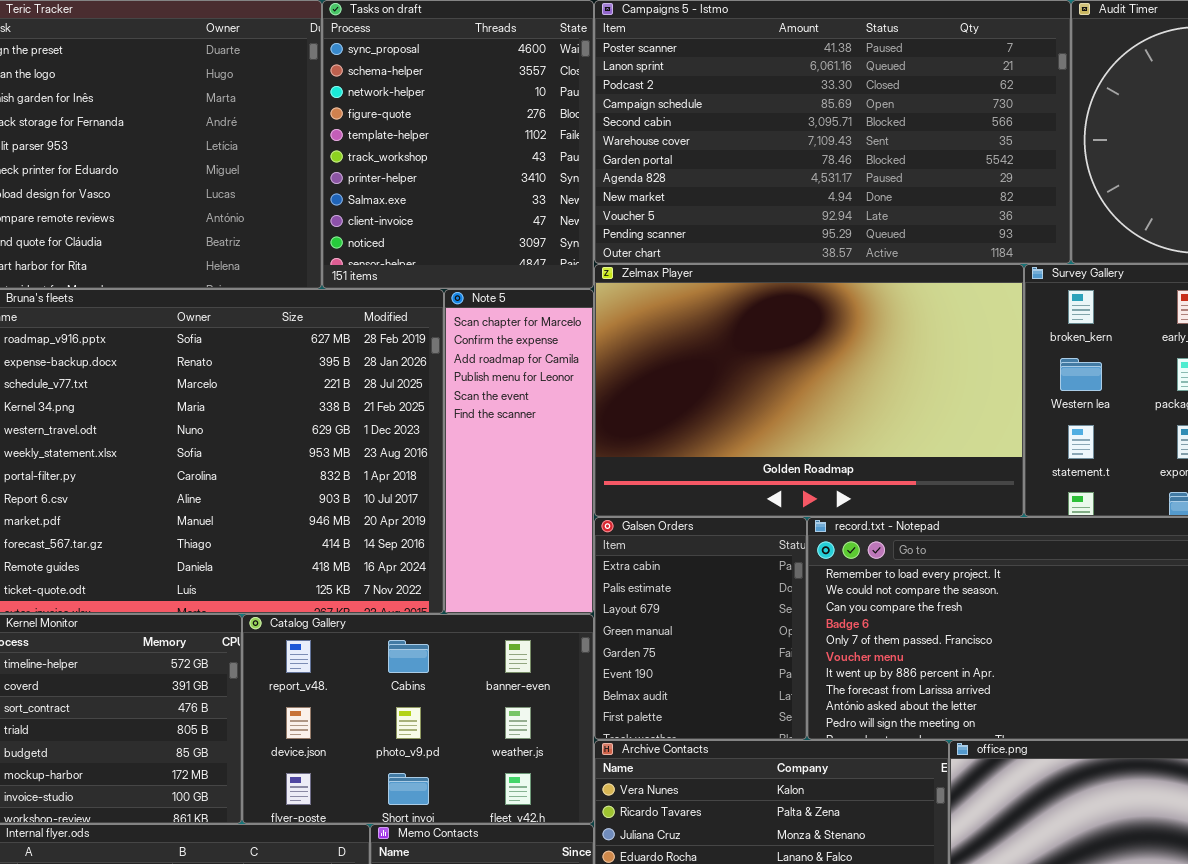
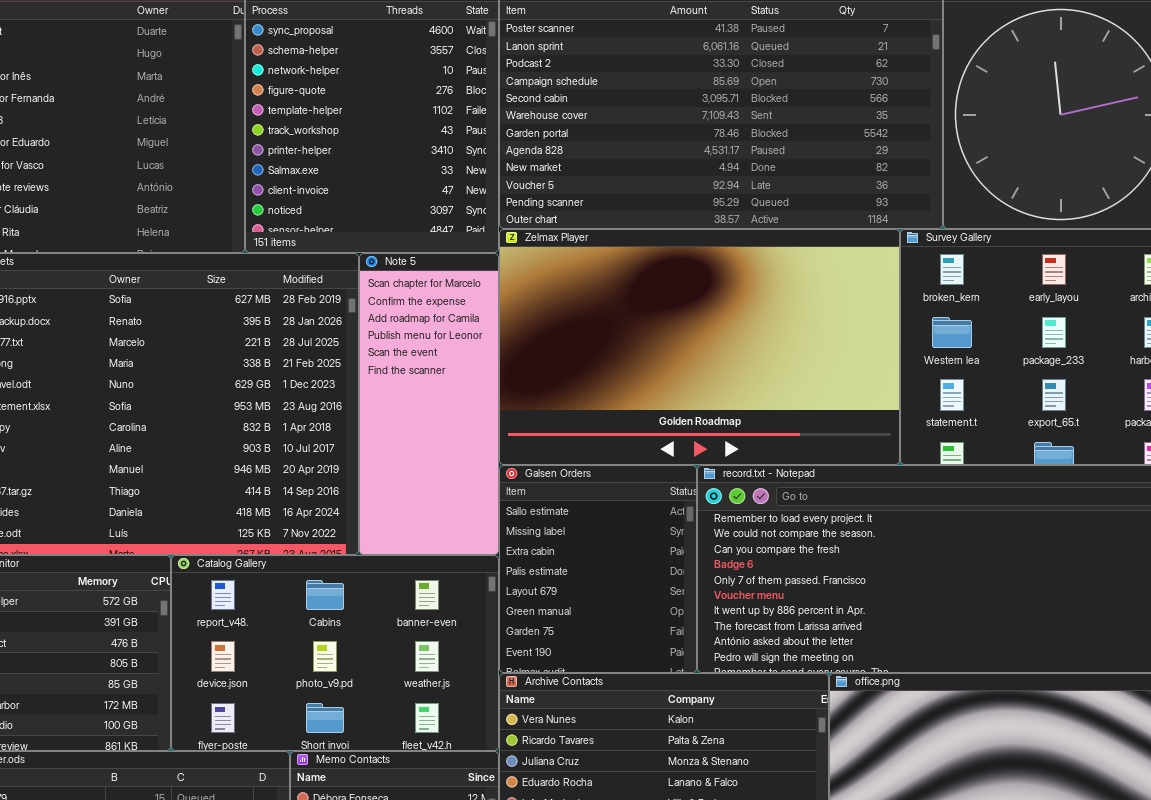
Galsen Orders: [594,517,807,740] -> [499,465,697,673], scrolled up 2 rows

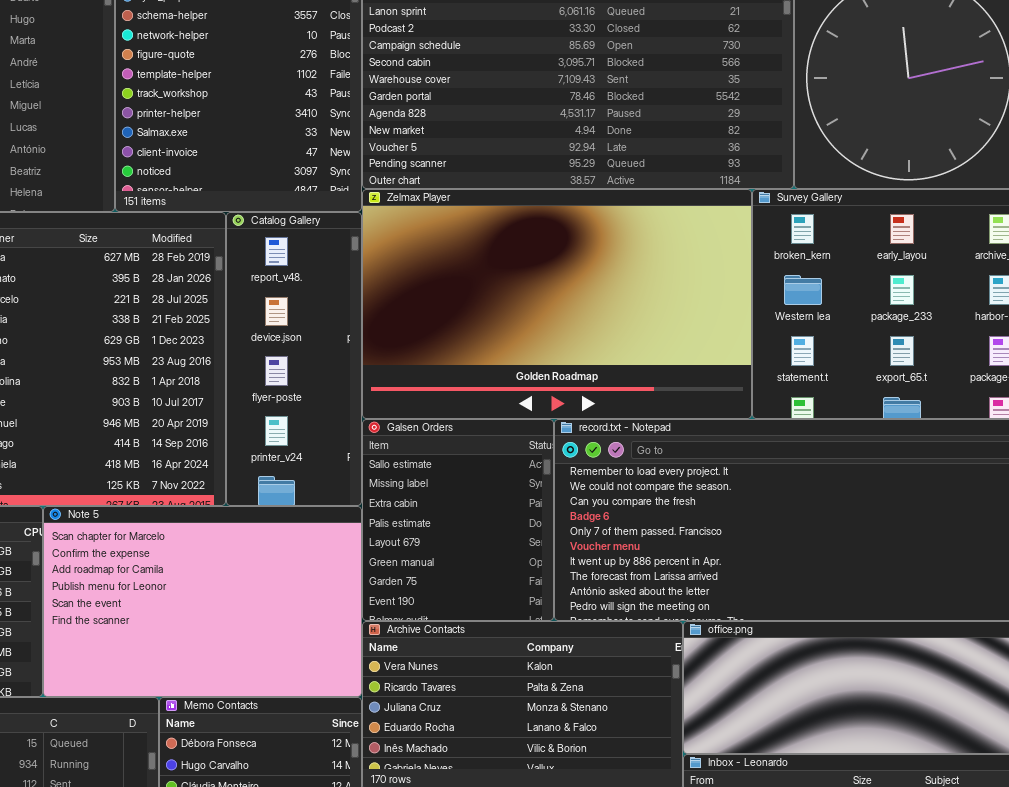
Note 5: [359,253,499,555] -> [43,506,362,697], moved, resized
Catalog Gallery: [171,555,499,751] -> [226,212,362,506], moved, resized

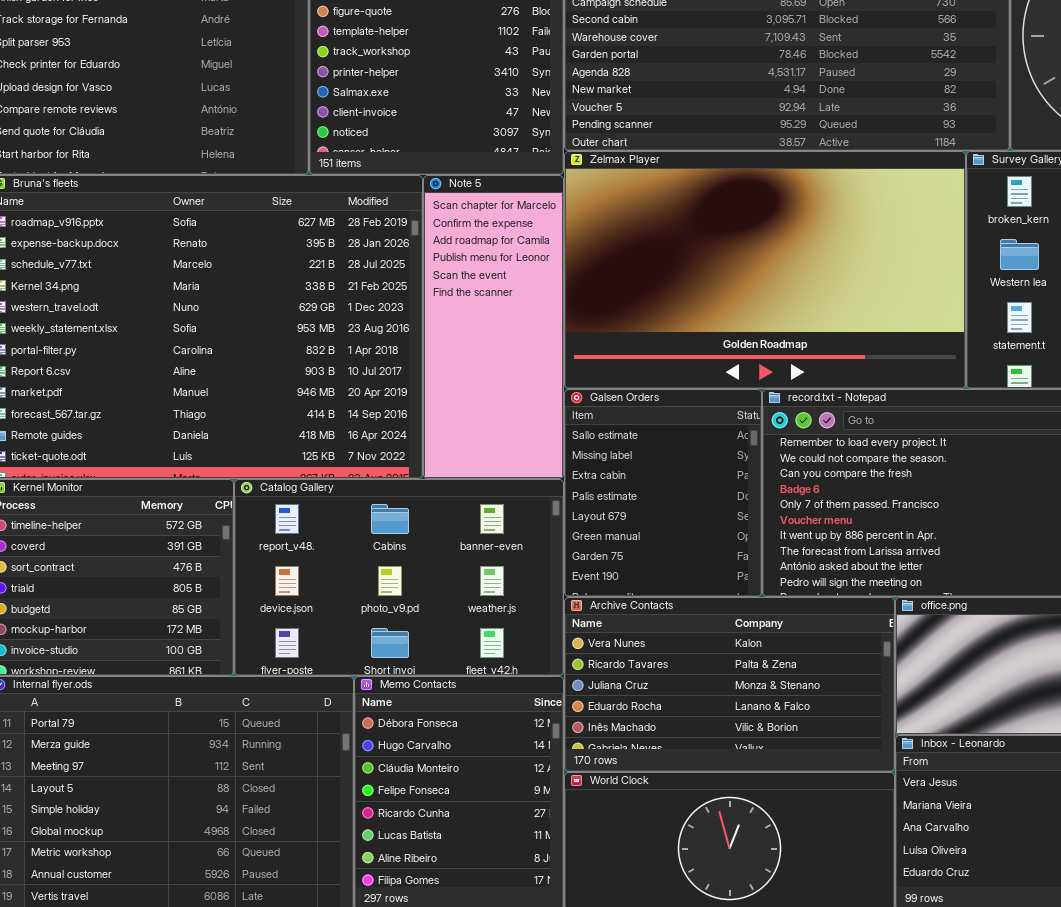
Catalog Gallery: [226,212,362,506] -> [234,479,564,676], moved, resized
Note 5: [43,506,362,697] -> [423,175,564,479], moved, resized

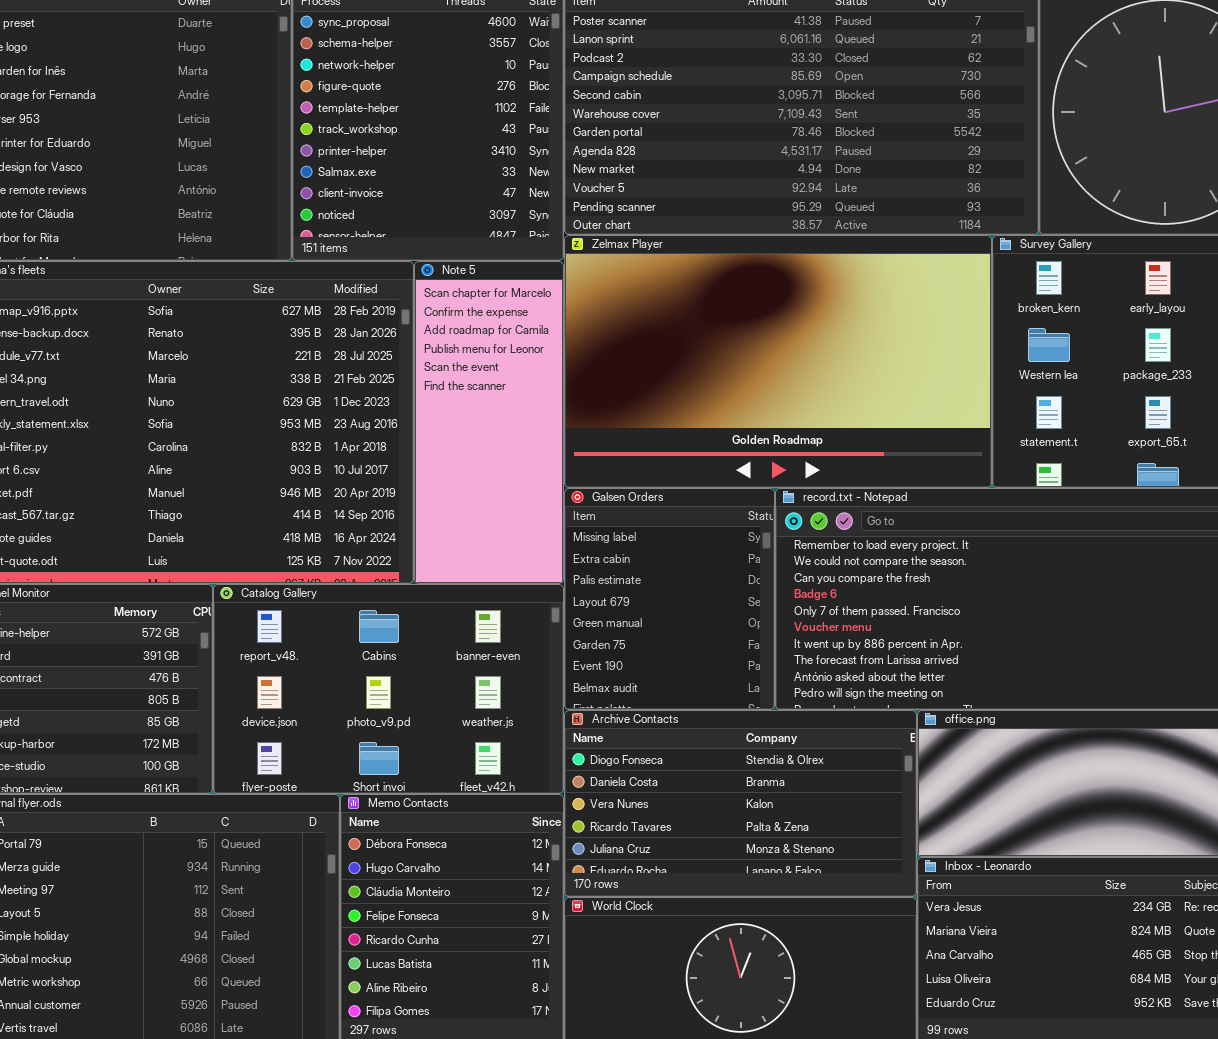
Galsen Orders: [564,389,762,597] -> [564,488,775,710], scrolled down 1 row
Archive Contacts: [564,597,895,772] -> [564,710,917,897], scrolled up 2 rows

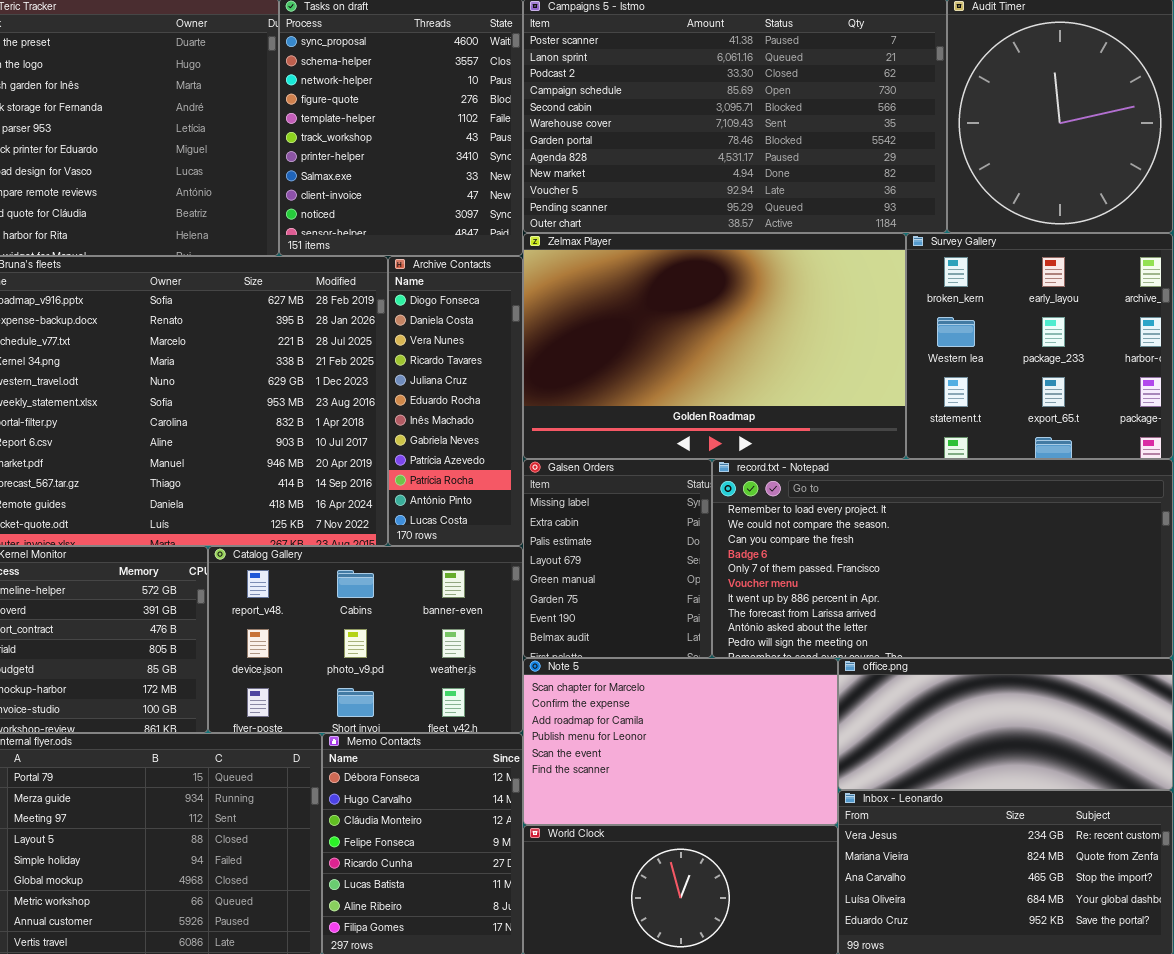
Note 5: [414,261,564,584] -> [523,658,838,825], moved, resized
Archive Contacts: [564,710,917,897] -> [388,256,523,546], moved, resized

